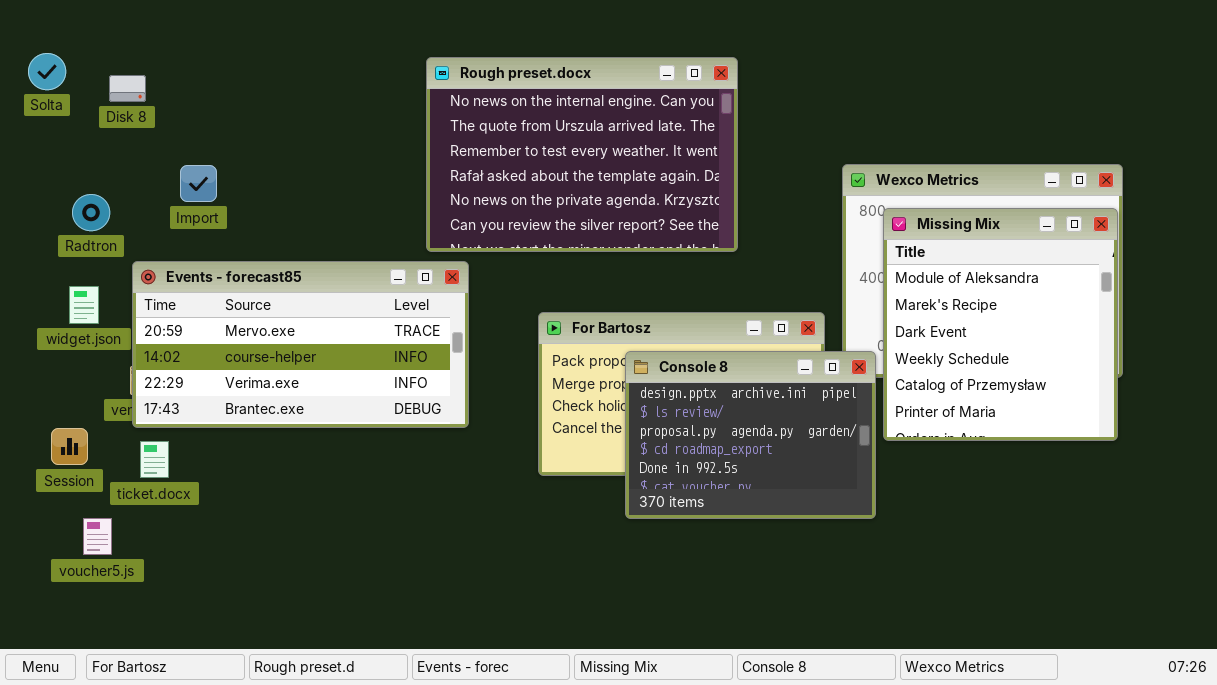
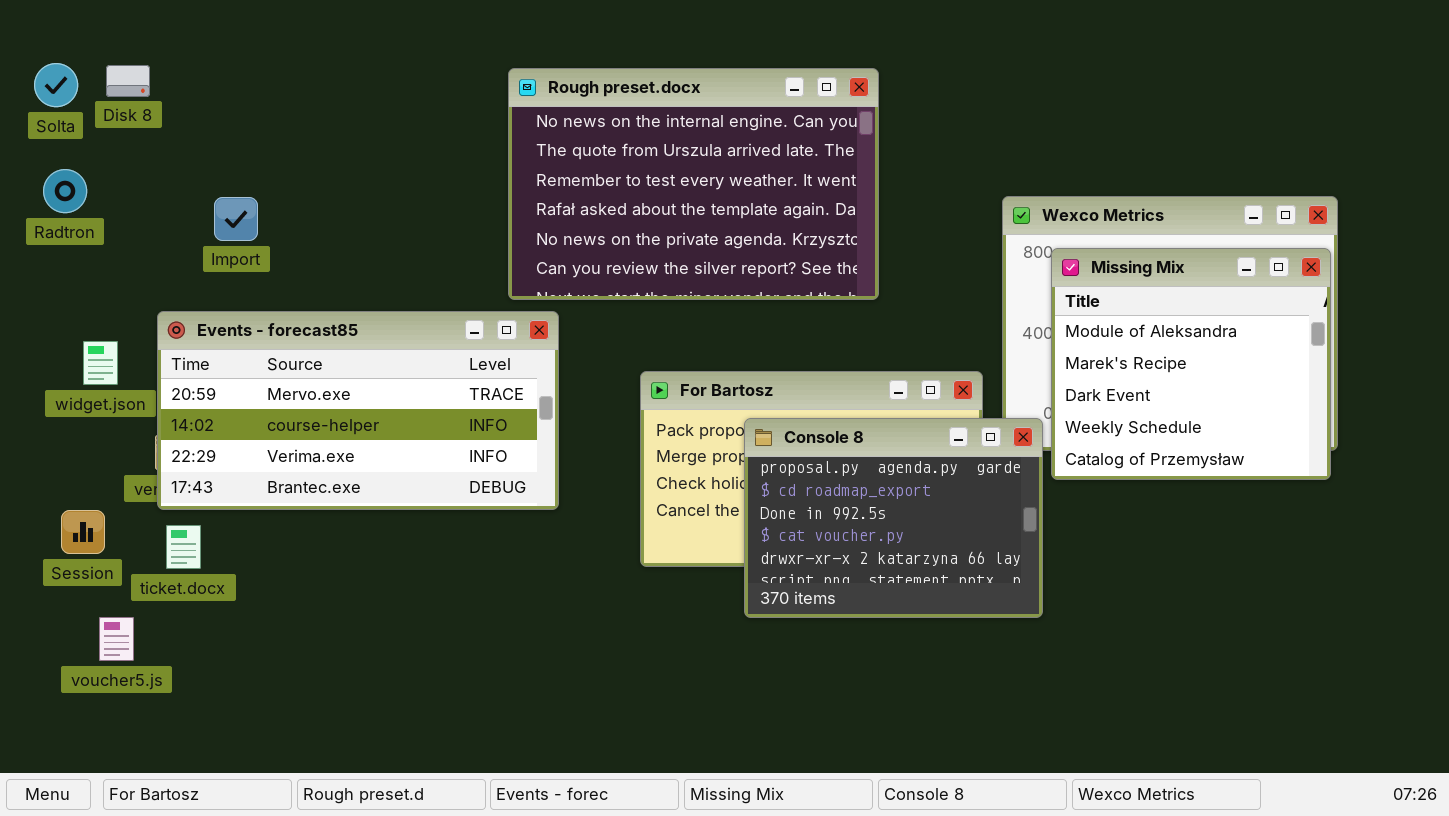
Disk 8: [109,75,146,102] -> [106,65,150,97], moved
Radtron: [72,194,110,231] -> [43,169,87,213], moved
Missing Mix: [883,208,1118,441] -> [1051,248,1331,480], resized
Console 8: [625,351,876,519] -> [744,418,1043,618], scrolled down 2 rows

